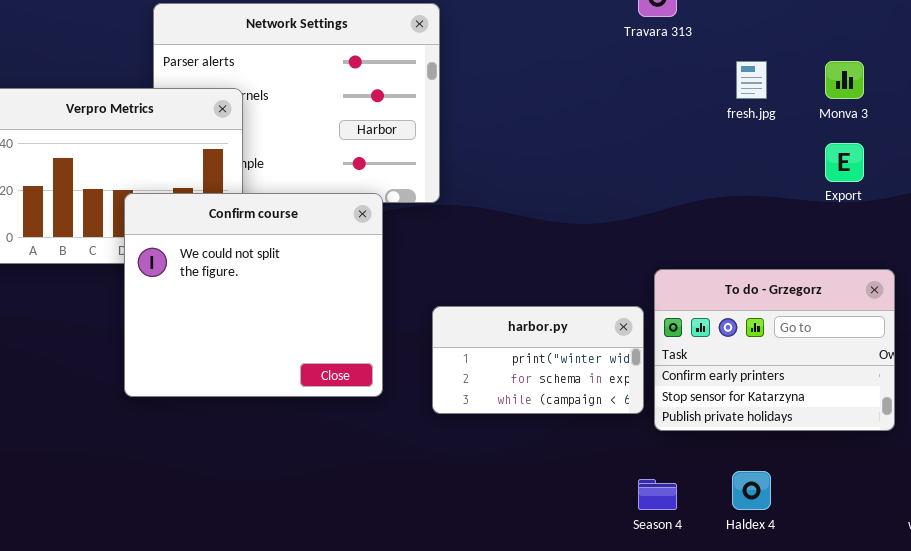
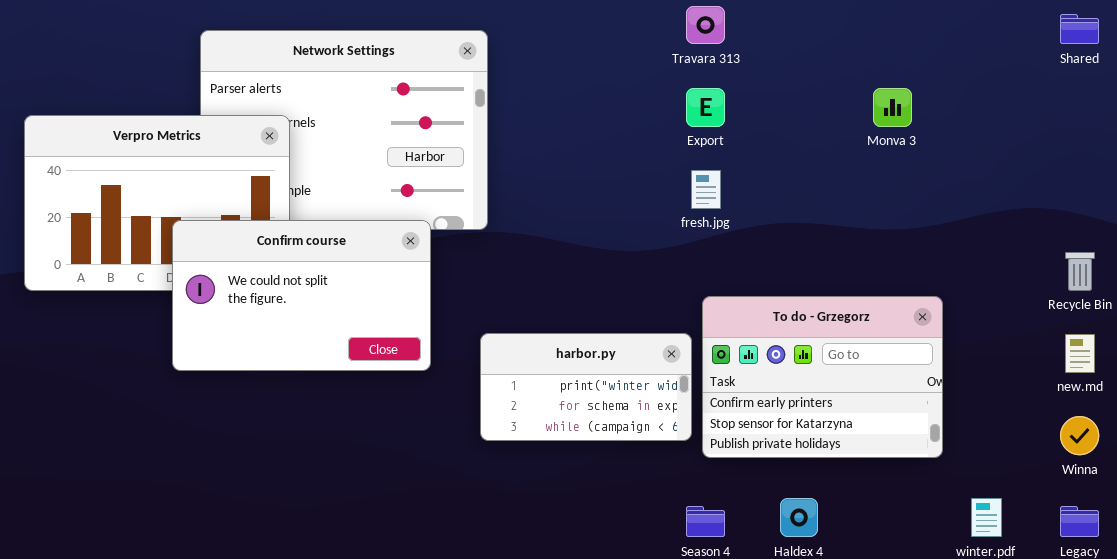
fresh.jpg: [736,61,767,99] -> [691,170,721,209], moved
Export: [825,143,864,182] -> [686,88,725,127], moved
Confirm course: [124,193,383,397] -> [172,220,431,371], resized

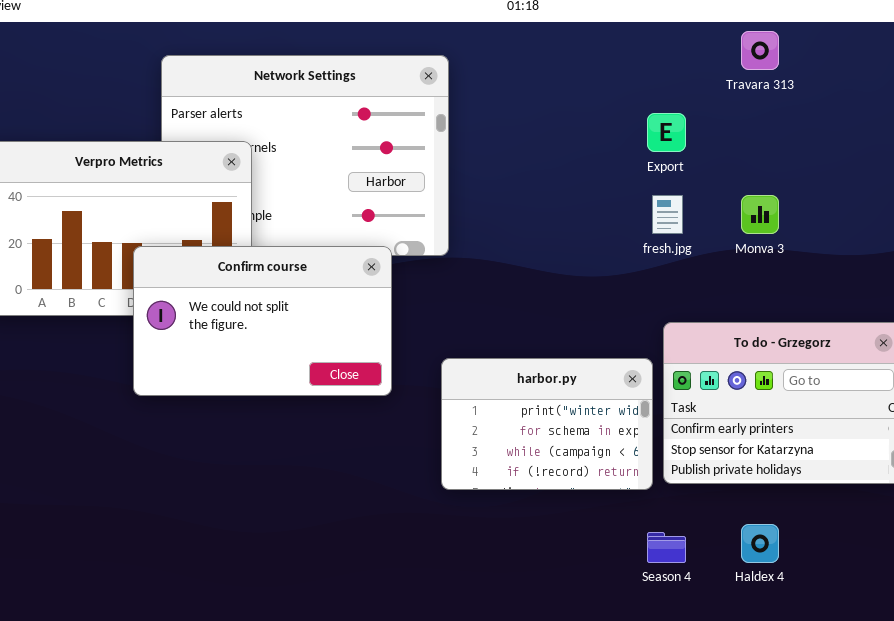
Travara 313: [686,6,725,44] -> [741,31,779,70], moved
Monva 3: [873,88,912,127] -> [741,195,779,234], moved
harbor.py: [480,333,692,441] -> [441,358,653,490], resized

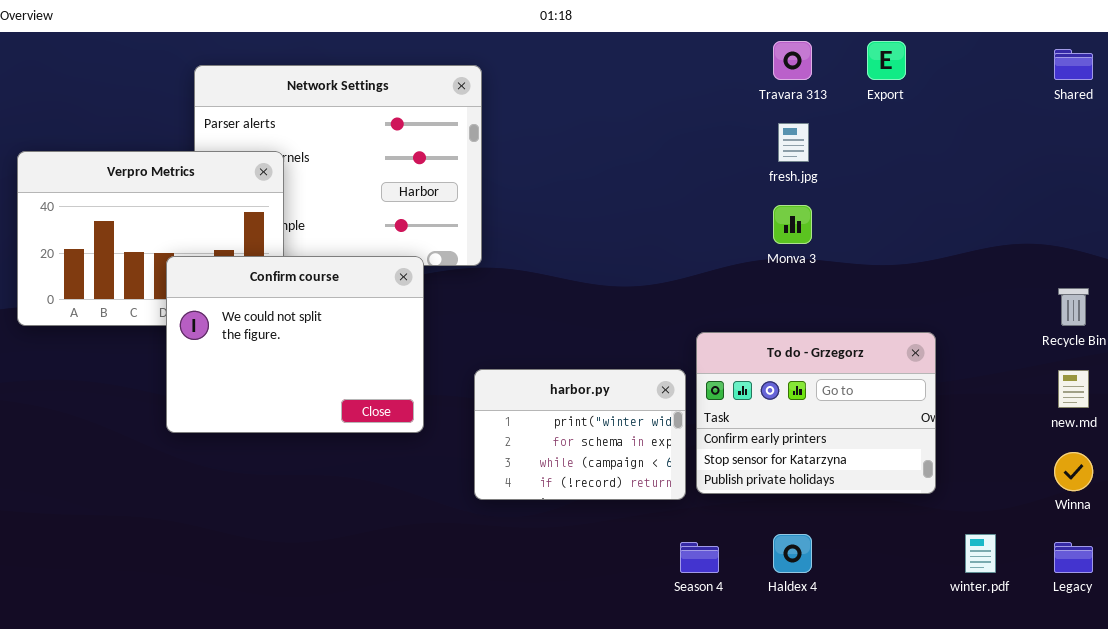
Export: [647,113,686,152] -> [867,41,906,80], moved
fresh.jpg: [652,195,683,234] -> [778,123,809,162], moved
Confirm course: [133,246,392,396] -> [166,256,424,433], resized

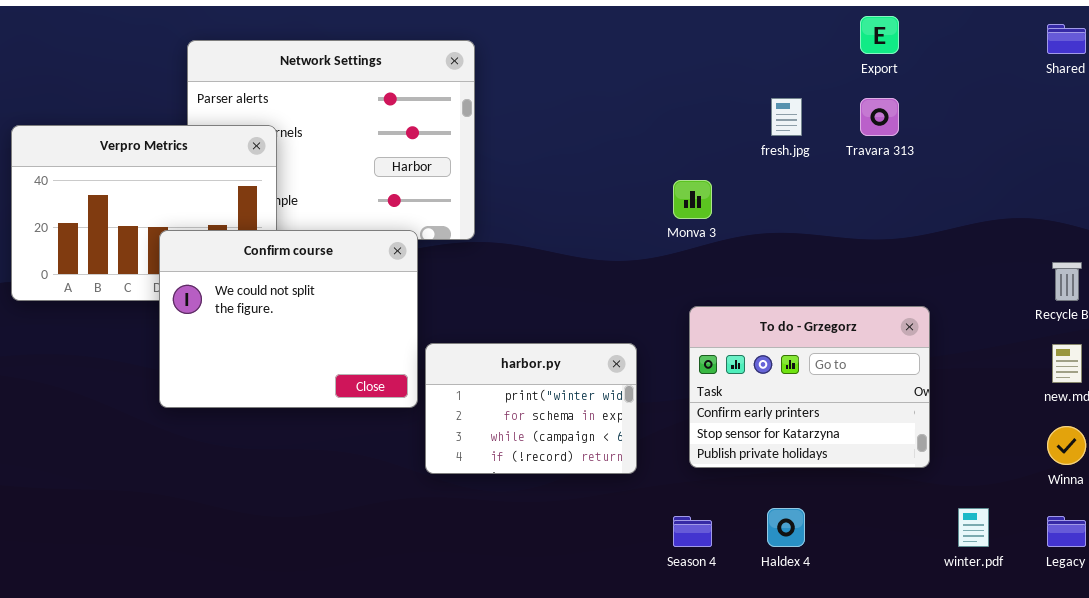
Travara 313: [773,41,812,80] -> [860,98,899,136], moved
Monva 3: [773,205,812,244] -> [673,180,712,219], moved
harbor.py: [474,369,686,500] -> [425,343,637,474], moved

